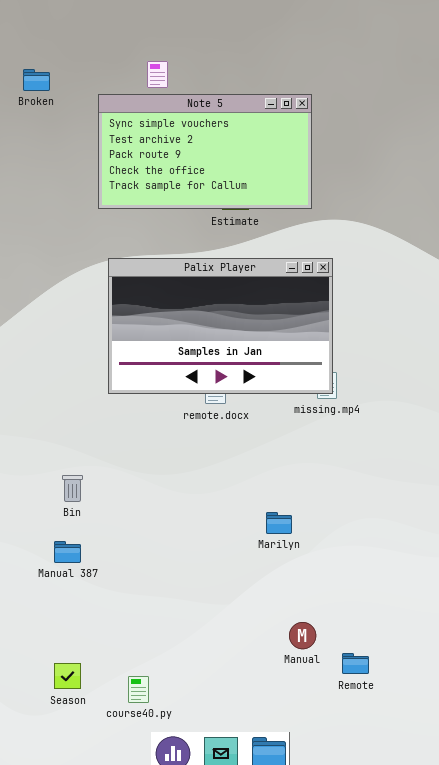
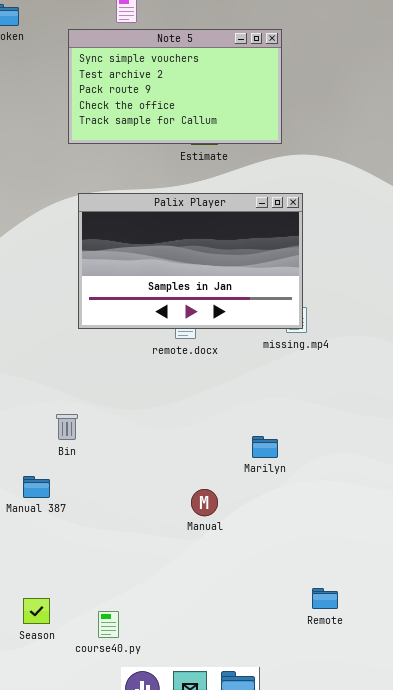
Bin: [62,475,83,502] -> [56,414,78,440], moved
Marilyn: [266,512,292,534] -> [252,436,278,458], moved
Manual: [289,622,316,649] -> [191,489,218,516], moved

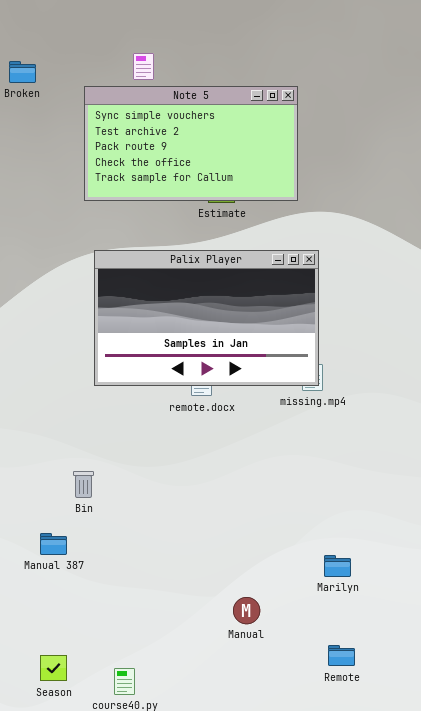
Marilyn: [252,436,278,458] -> [324,555,351,577], moved
Manual: [191,489,218,516] -> [233,597,260,624], moved

